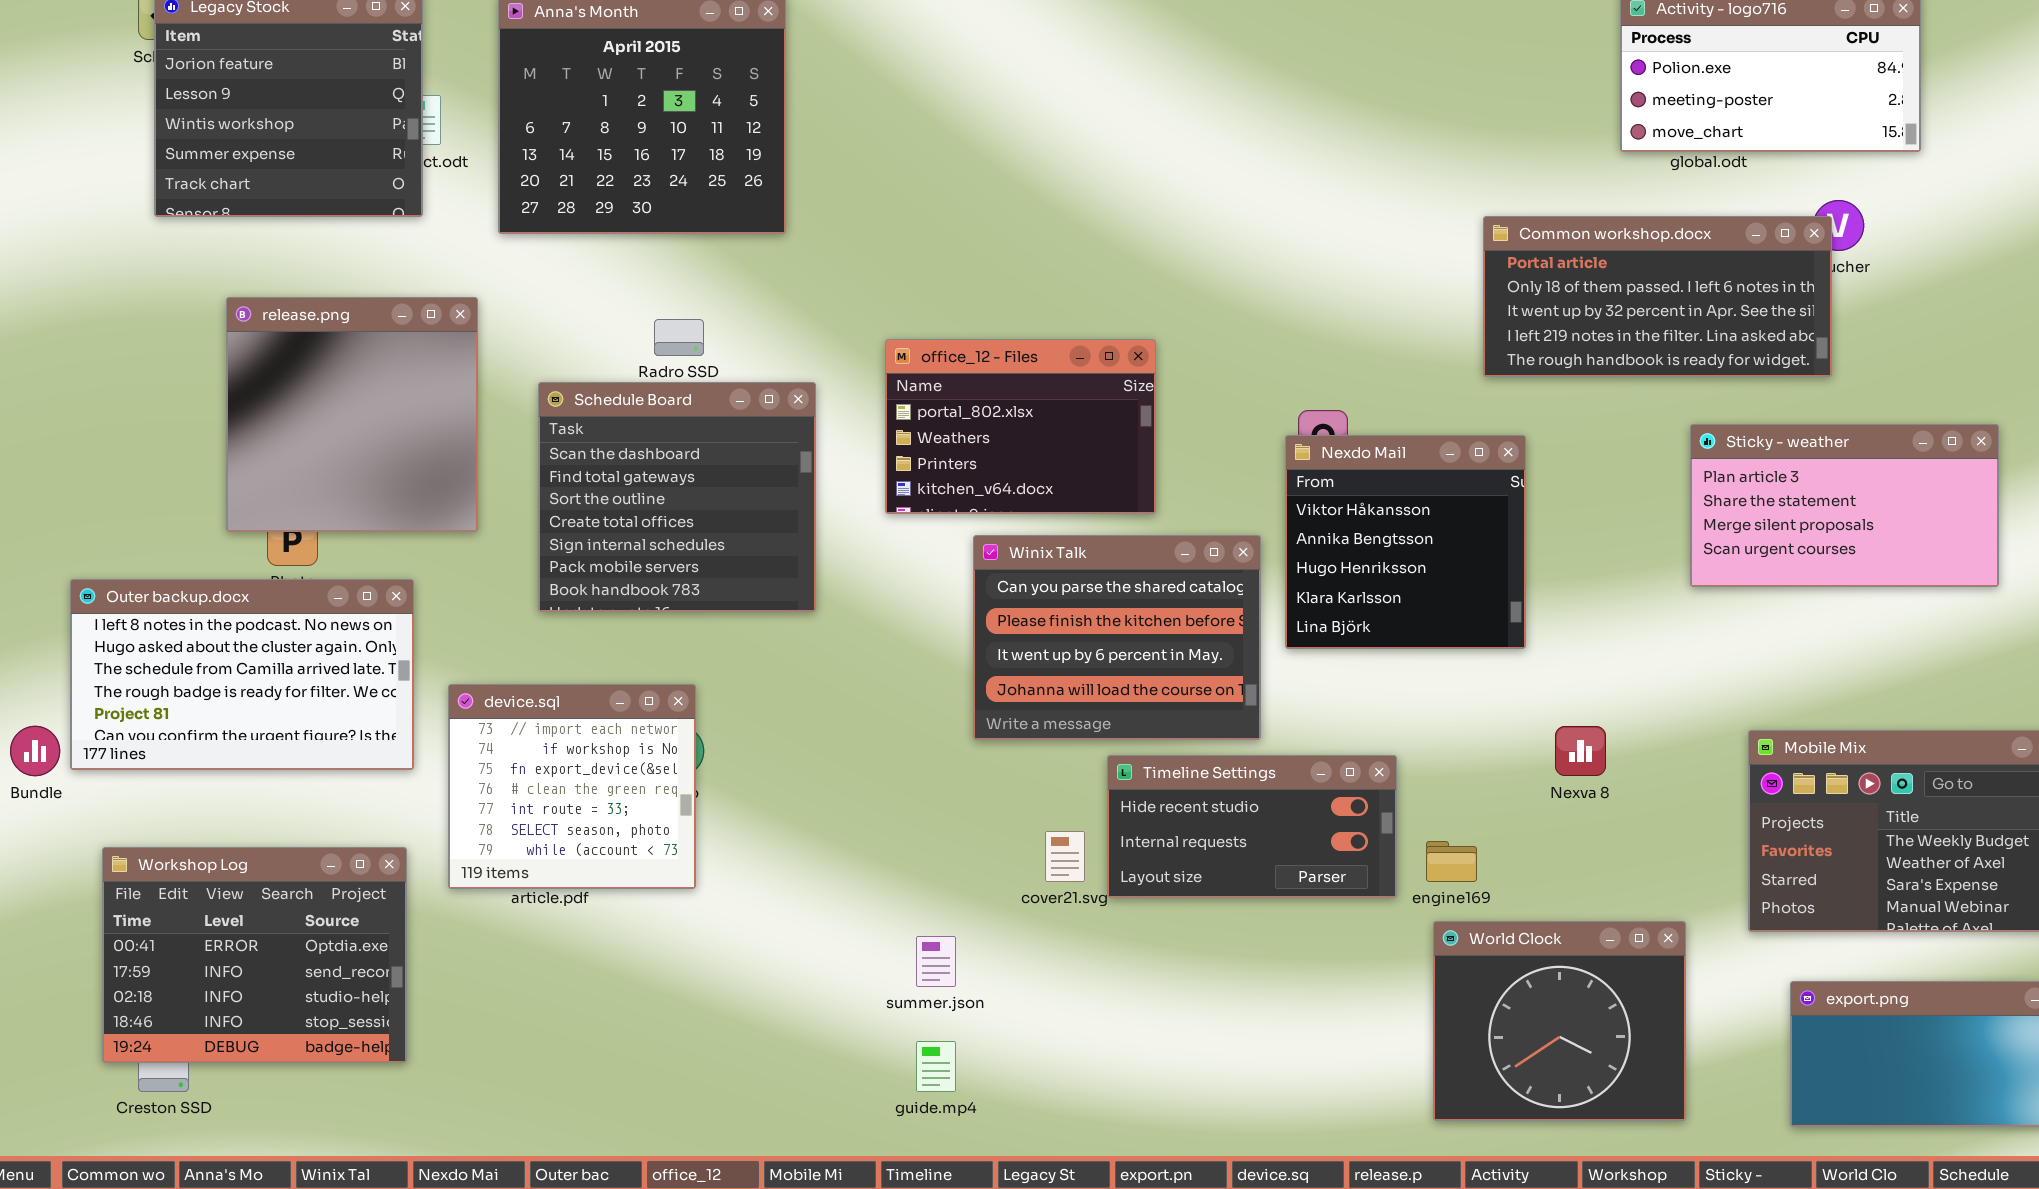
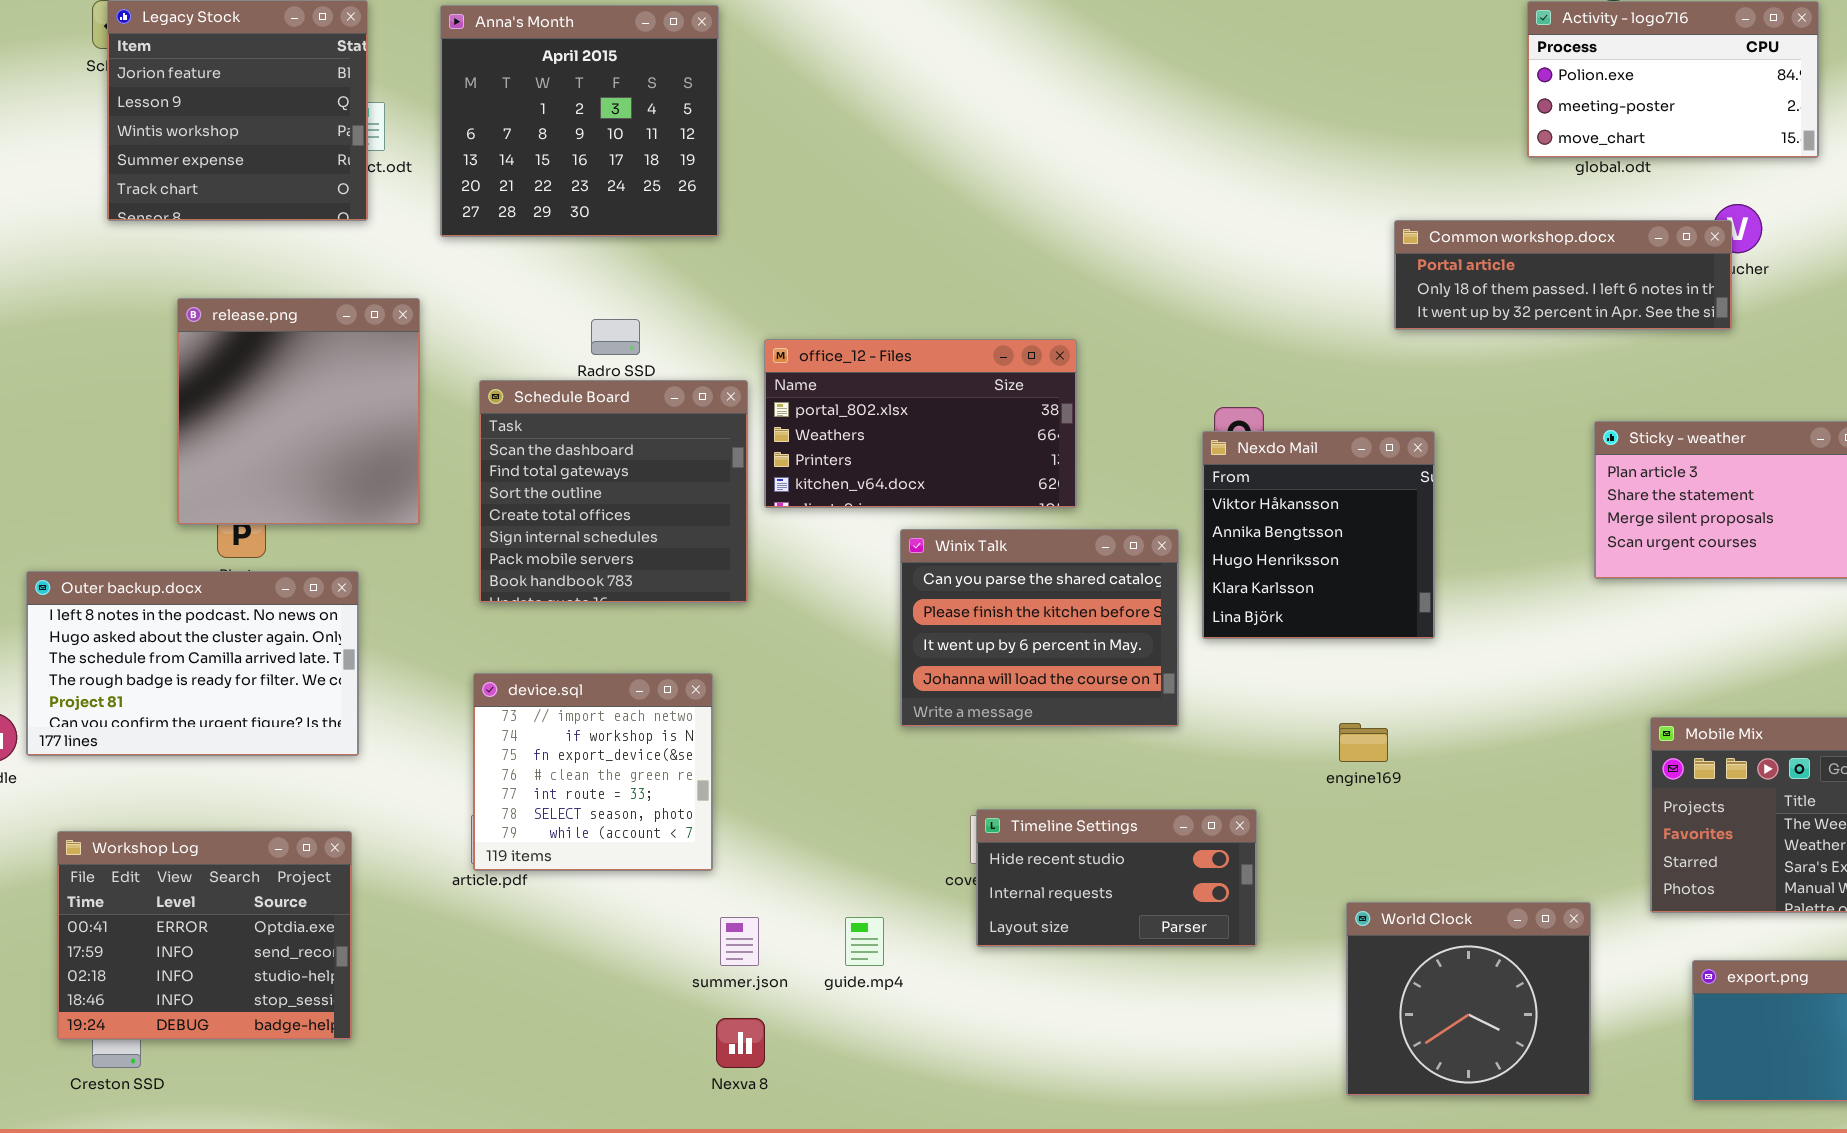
Common workshop.docx: [1483,216,1832,377] -> [1394,220,1732,330], resized
office_12 - Files: [885,339,1156,514] -> [764,339,1077,508], resized
device.sql: [448,684,696,889] -> [473,673,713,871], moved
Nexva 8: [1555,726,1606,776] -> [716,1018,765,1068], moved
Timeline Settings: [1107,755,1397,898] -> [976,809,1257,947], moved
engine169: [1426,841,1477,882] -> [1339,723,1388,762], moved
summer.json: [916,936,956,987] -> [720,917,759,966], moved
guide.mp4: [916,1041,956,1092] -> [845,917,884,966], moved

